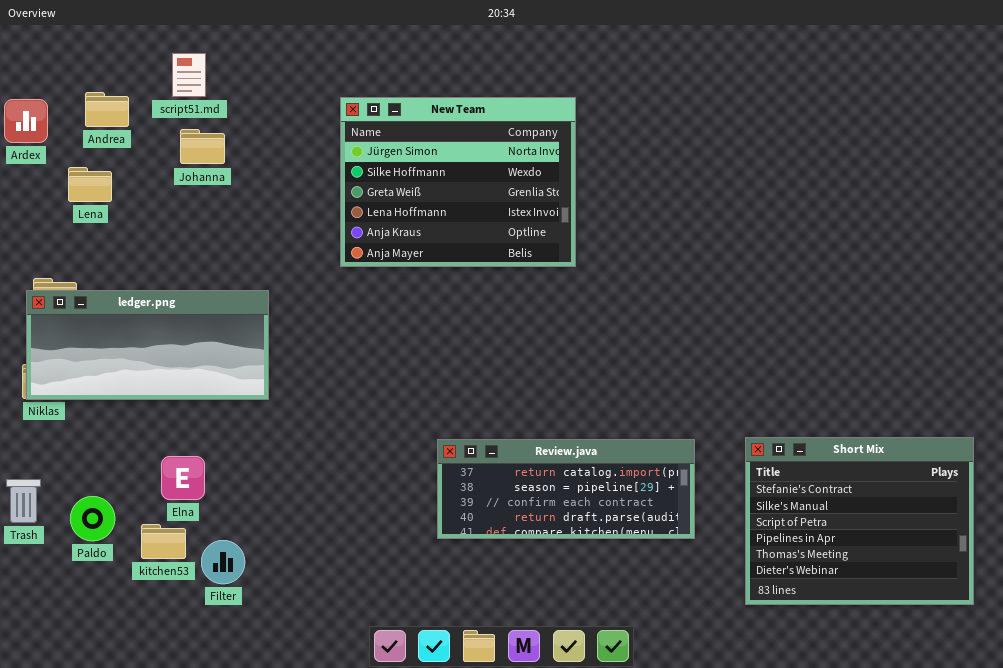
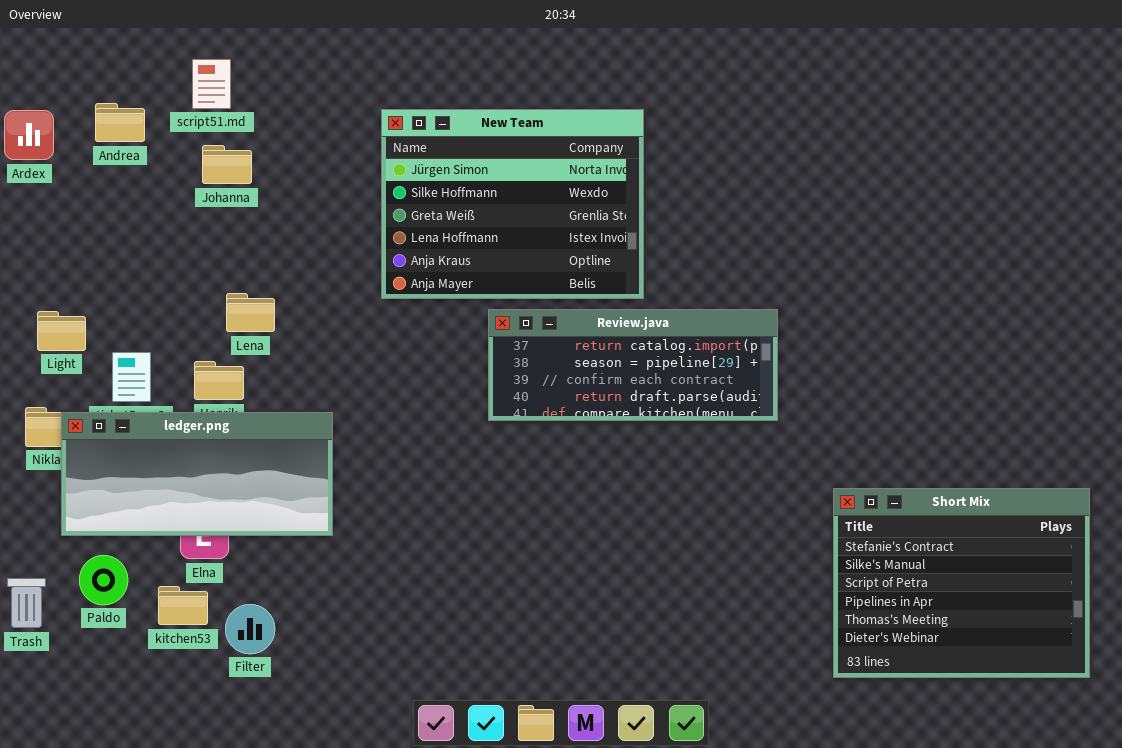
Lena: [68,167,112,202] -> [226,293,275,332], moved
ledger.png: [26,290,269,400] -> [61,412,333,536], moved
Review.java: [437,439,695,539] -> [488,309,778,421], moved
Trash: [6,479,41,523] -> [7,578,46,628], moved

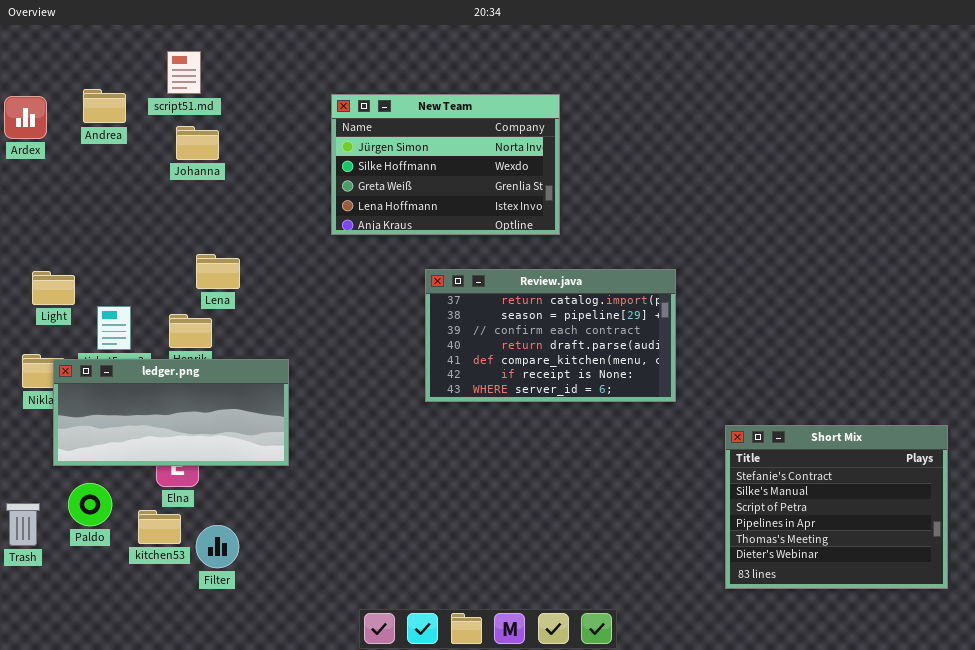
New Team: [381,109,644,299] -> [331,94,560,235], resized
Review.java: [488,309,778,421] -> [425,269,676,402], resized

